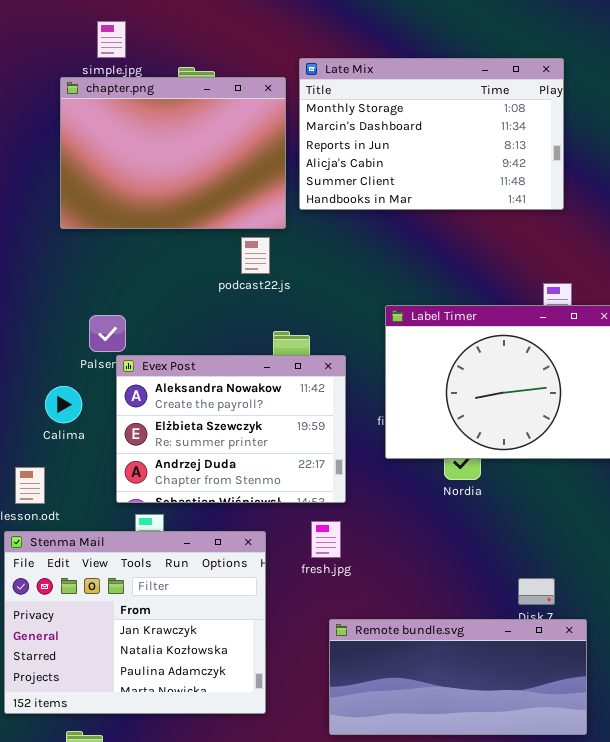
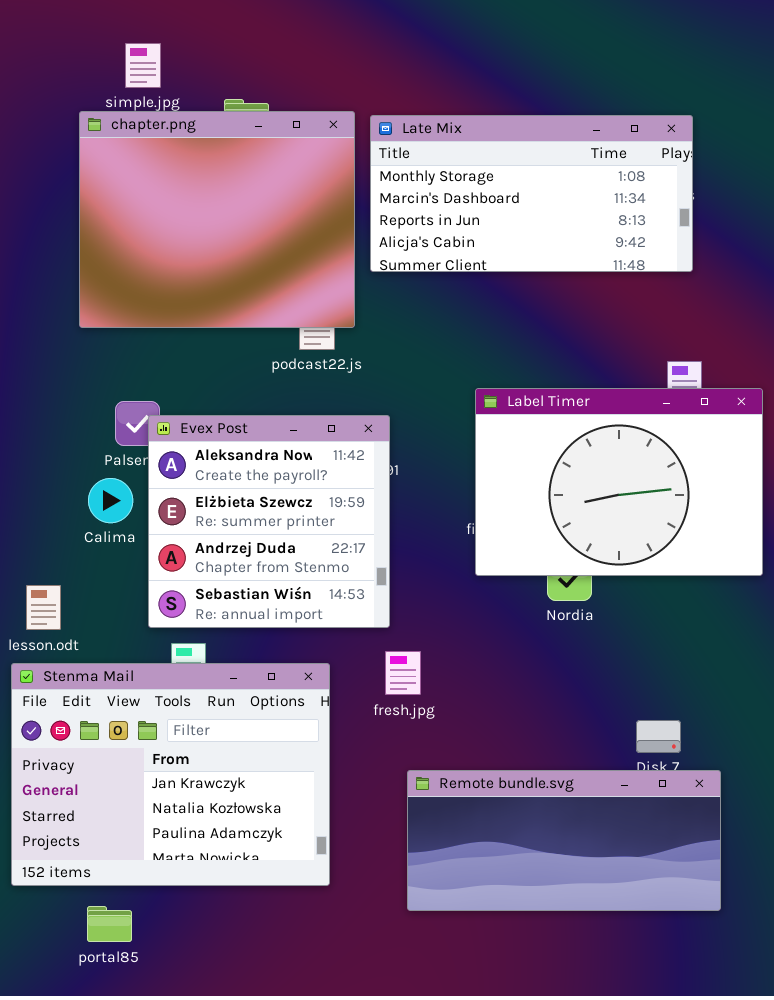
Late Mix: [299,58,564,210] -> [370,115,693,272], resized
chapter.png: [60,77,286,229] -> [79,111,355,328], resized
Evex Post: [116,355,346,503] -> [148,415,390,628], resized
Calima: [45,386,82,423] -> [88,478,133,523], moved

